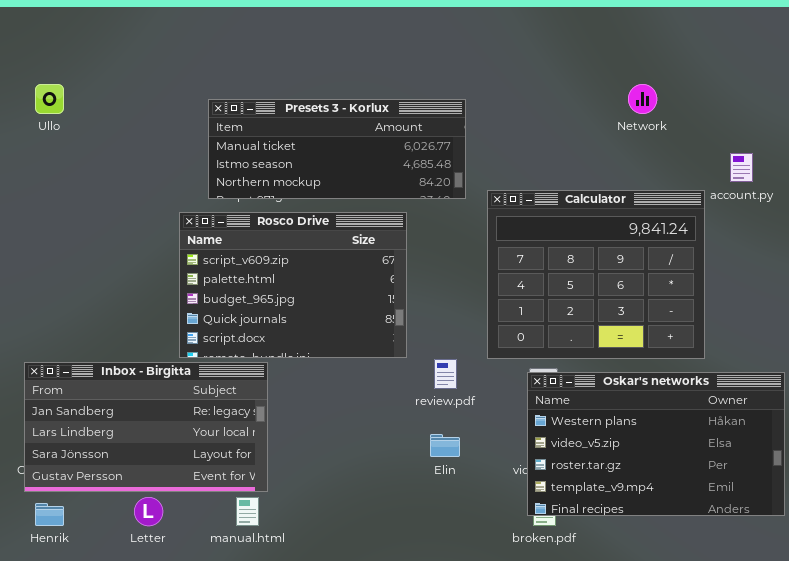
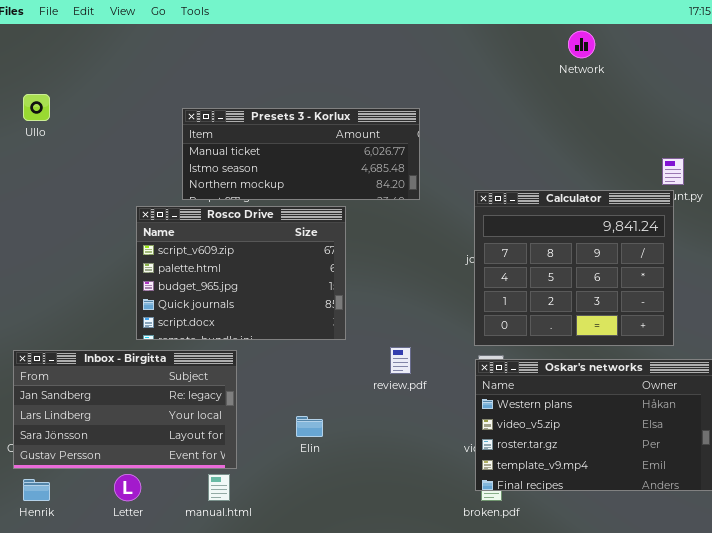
Network: [628,84,657,114] -> [568,31,595,58], moved
Calculator: [487,190,705,359] -> [474,190,674,346], moved
Rosco Drive: [179,212,407,358] -> [136,206,346,340], moved
Elin: [430,434,460,457] -> [296,416,323,437], moved

